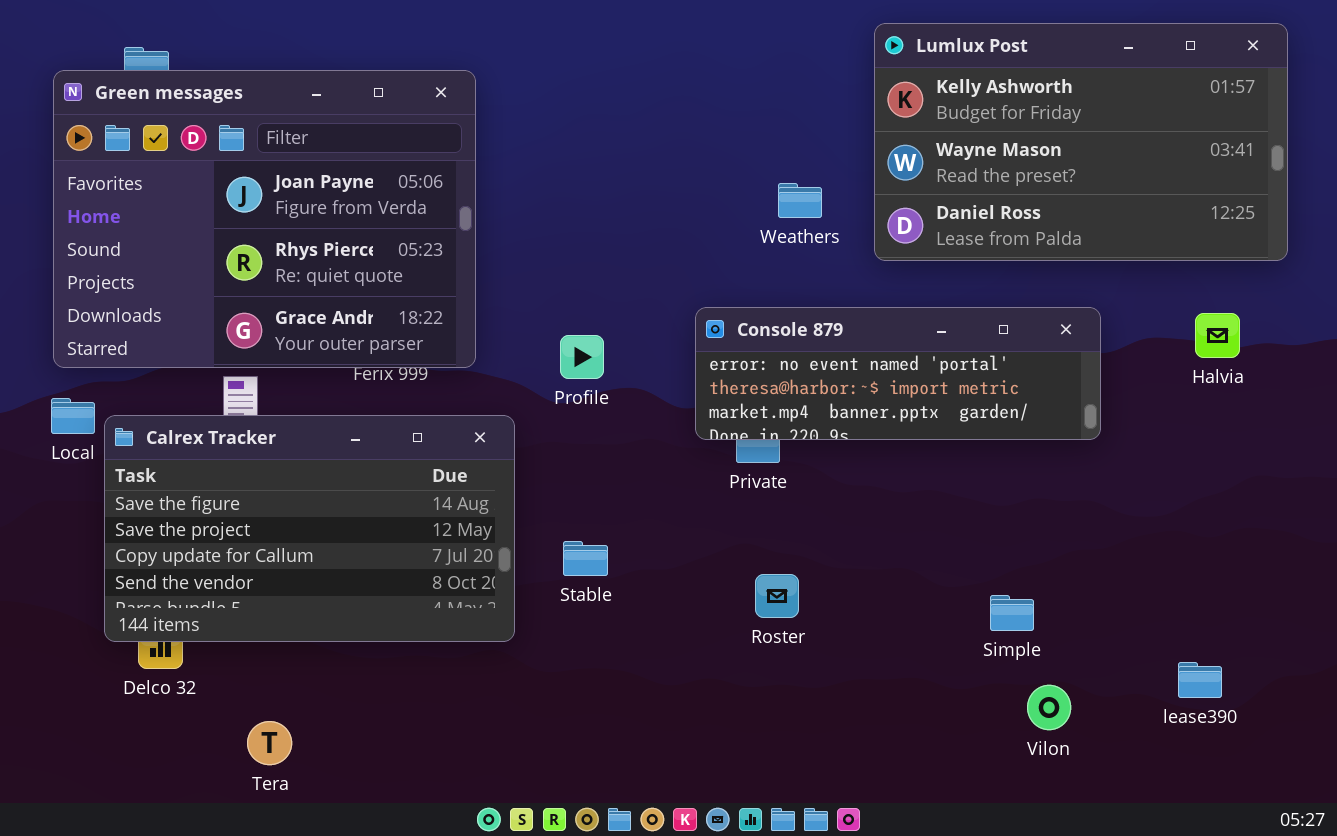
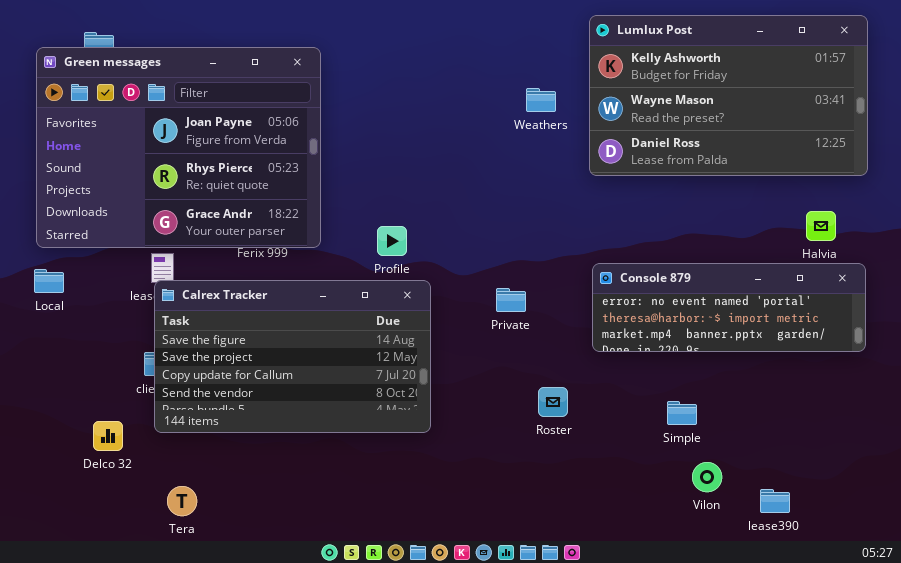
Weathers: [778,183,822,218] -> [526,88,556,112], moved
Console 879: [695,307,1101,440] -> [592,263,866,352], moved
Calrex Tracker: [104,415,515,642] -> [154,280,431,433], moved
Roster: [755,574,799,618] -> [538,387,568,417], moved
lease390: [1178,662,1222,698] -> [760,489,790,513], moved

